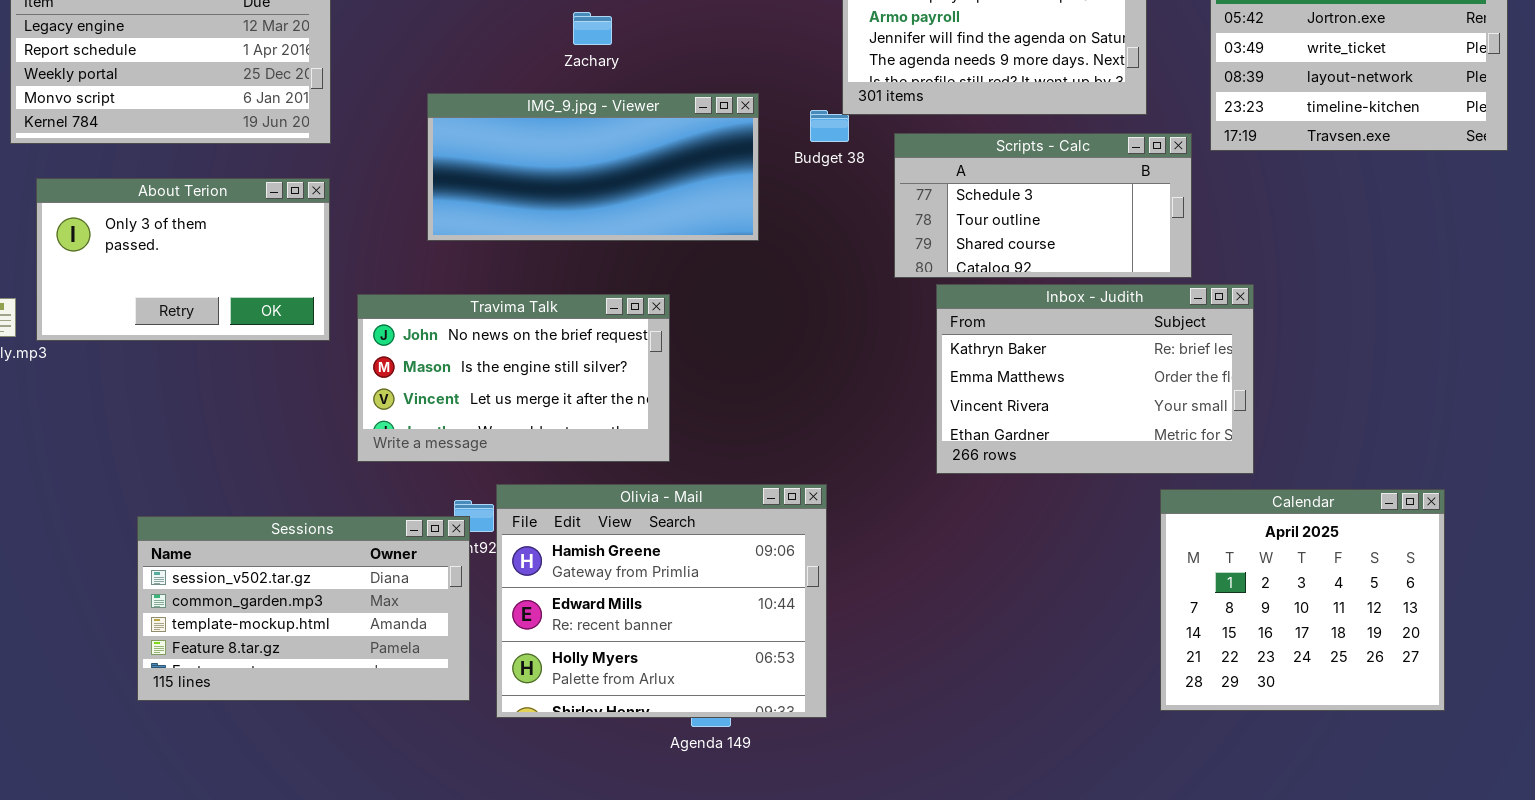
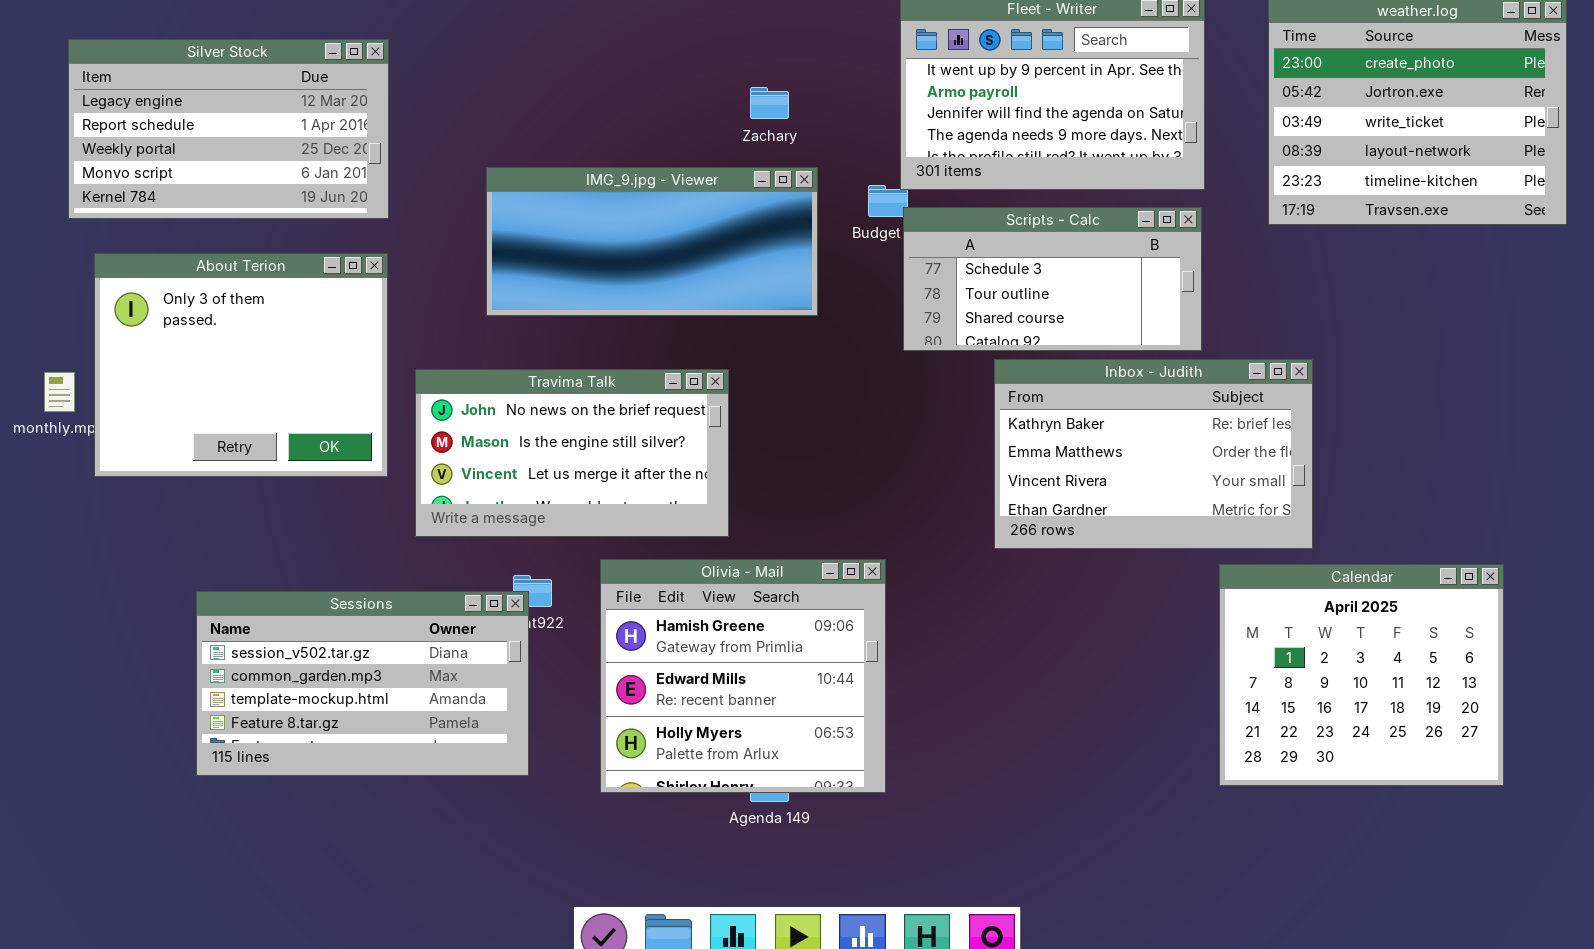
Zachary: [573,12,612,45] -> [750,87,789,119], moved
Scripts - Calc: [894,133,1192,278] -> [903,207,1202,351], moved
About Terion: [36,178,330,341] -> [94,253,388,477], resized
Olivia - Mail: [496,484,827,718] -> [600,559,886,793], resized

